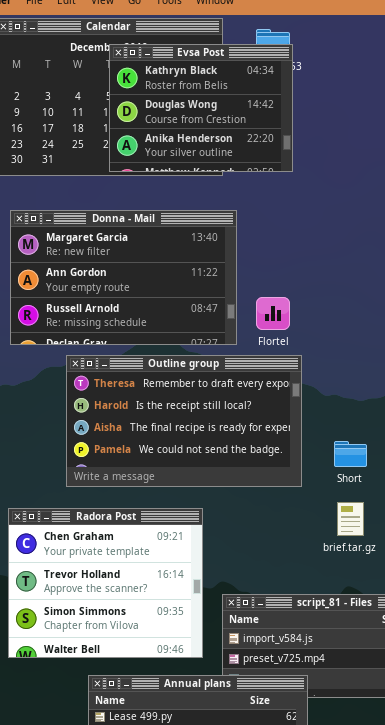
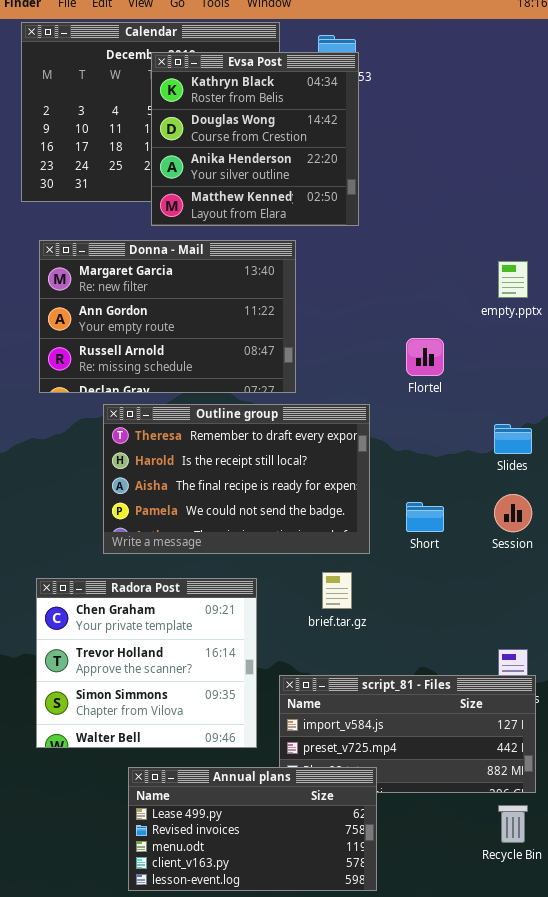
Evsa Post: [109,44,293,172] -> [151,52,359,226], resized
Flortel: [256,297,290,330] -> [406,338,444,376], moved
brief.tar.gz: [337,502,364,536] -> [322,572,352,609], moved

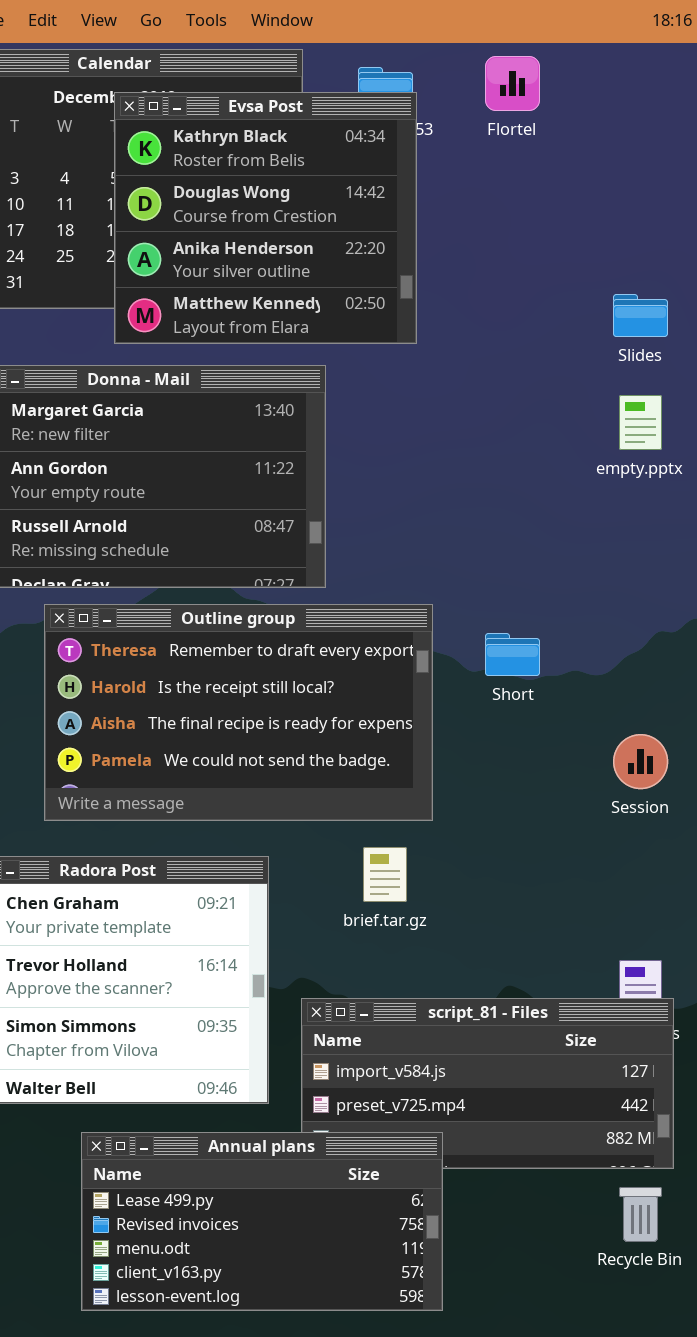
Flortel: [406,338,444,376] -> [485,56,540,111], moved
Slides: [494,424,532,454] -> [613,294,668,337], moved
Short: [406,502,444,532] -> [485,633,540,676], moved

